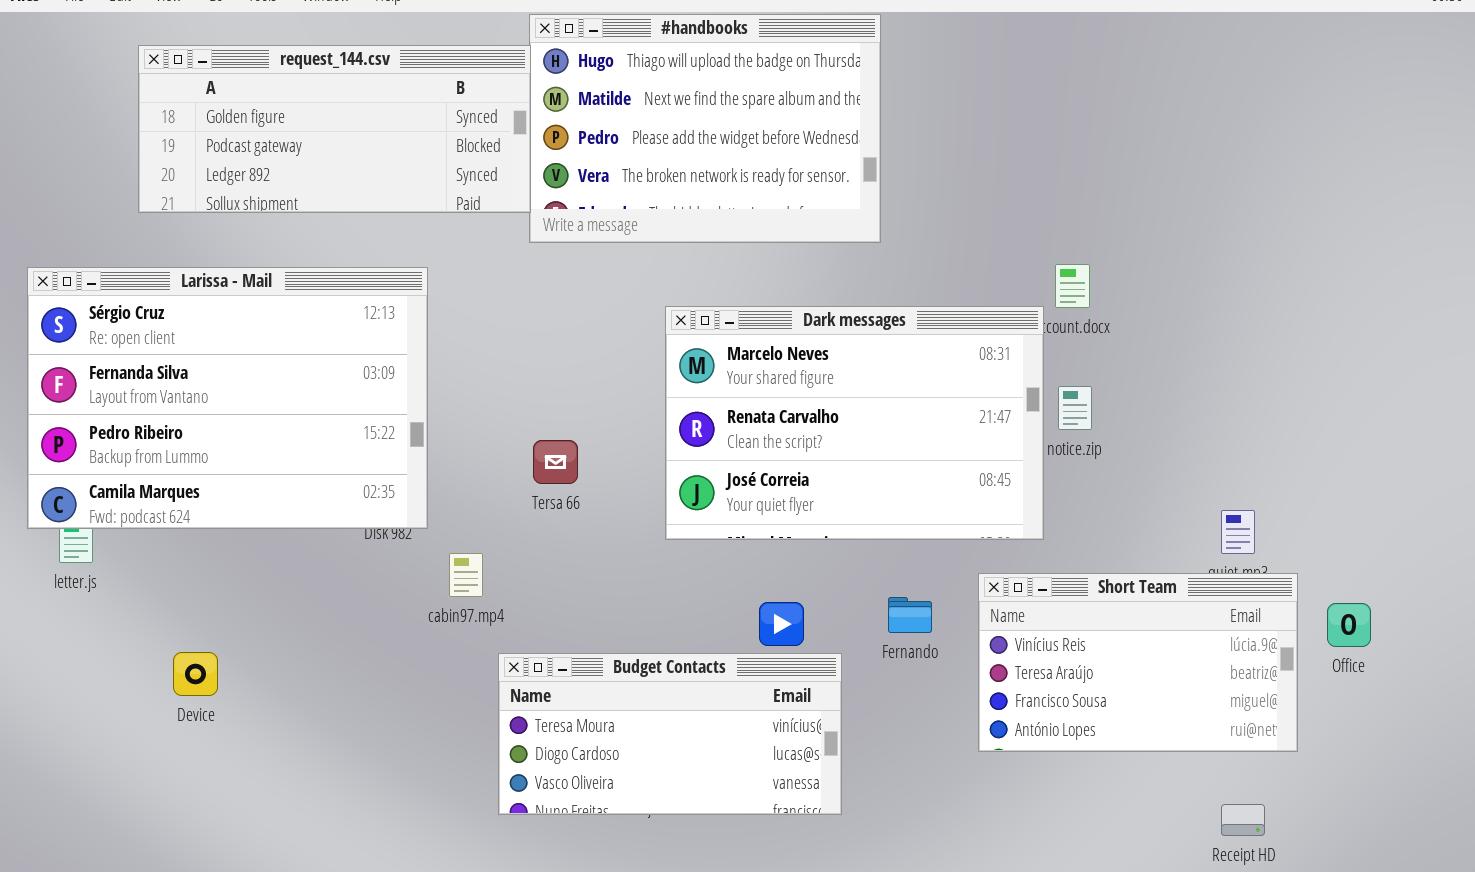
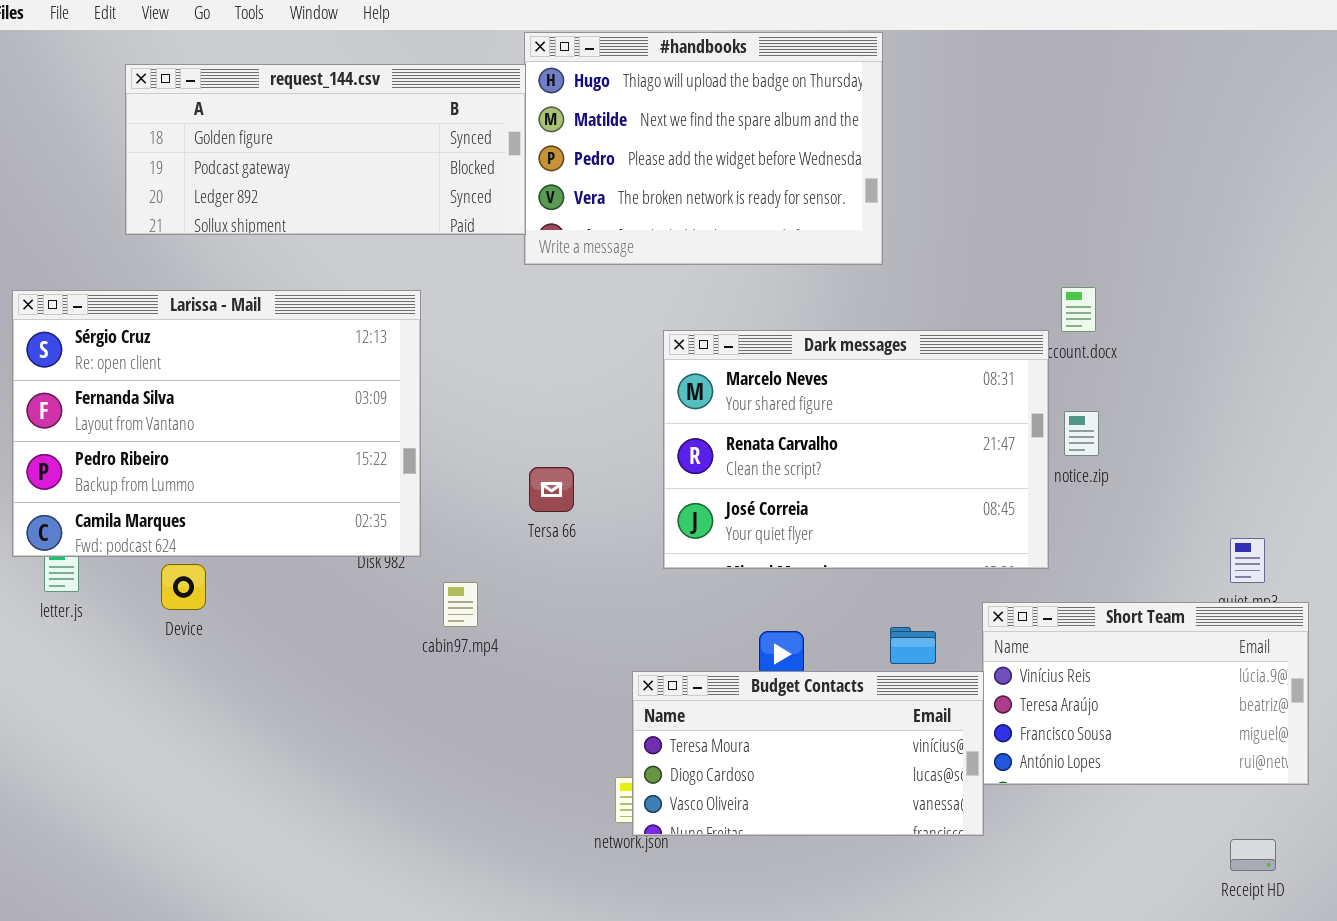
Device: [173,652,218,696] -> [161,564,206,610], moved
Budget Contacts: [498,653,842,815] -> [632,671,984,836], moved

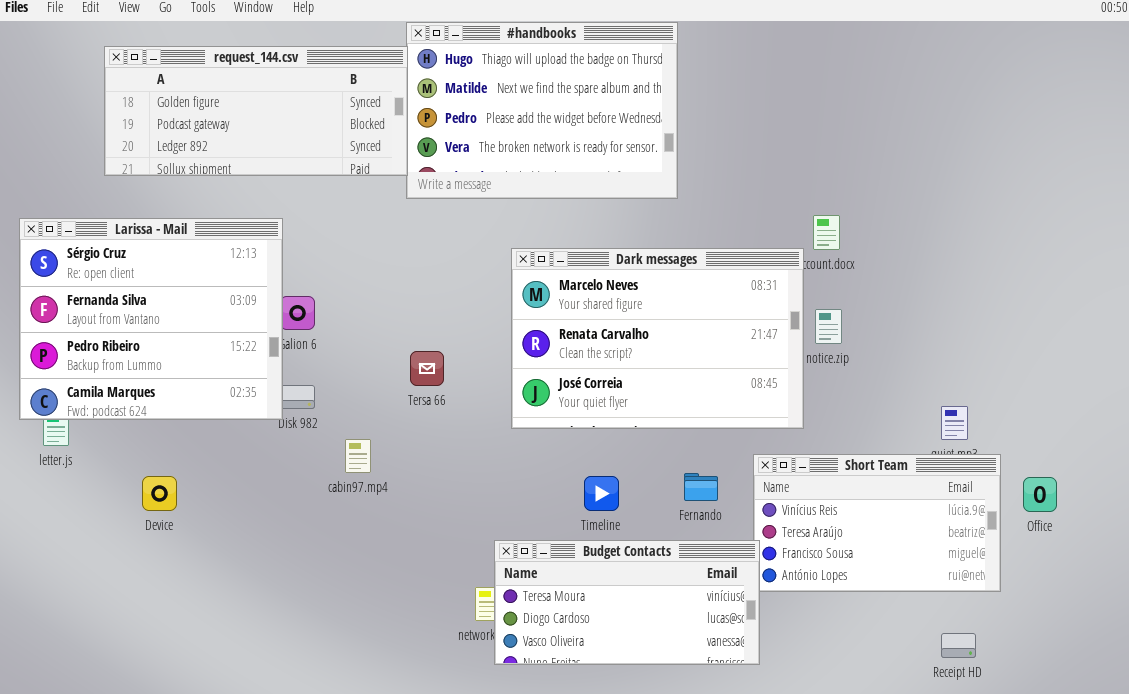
Larissa - Mail: [12,290,421,557] -> [19,218,283,420], resized
Device: [161,564,206,610] -> [142,476,177,511], moved
Budget Contacts: [632,671,984,836] -> [494,540,760,665], moved

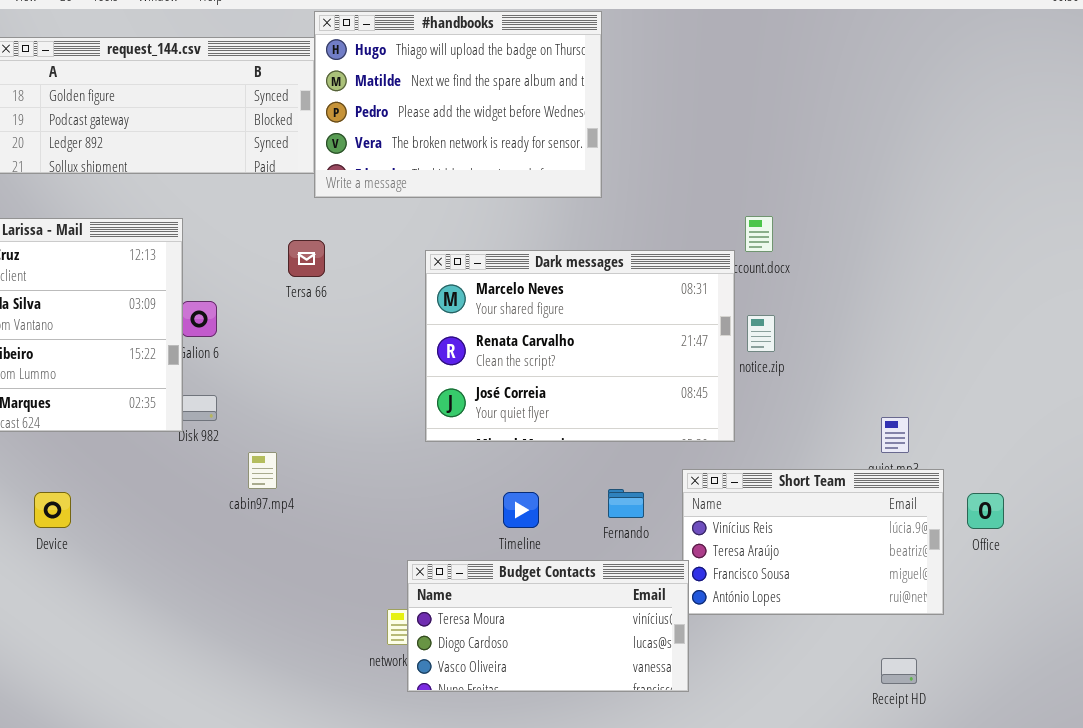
Tersa 66: [410,351,444,386] -> [288,240,325,277], moved

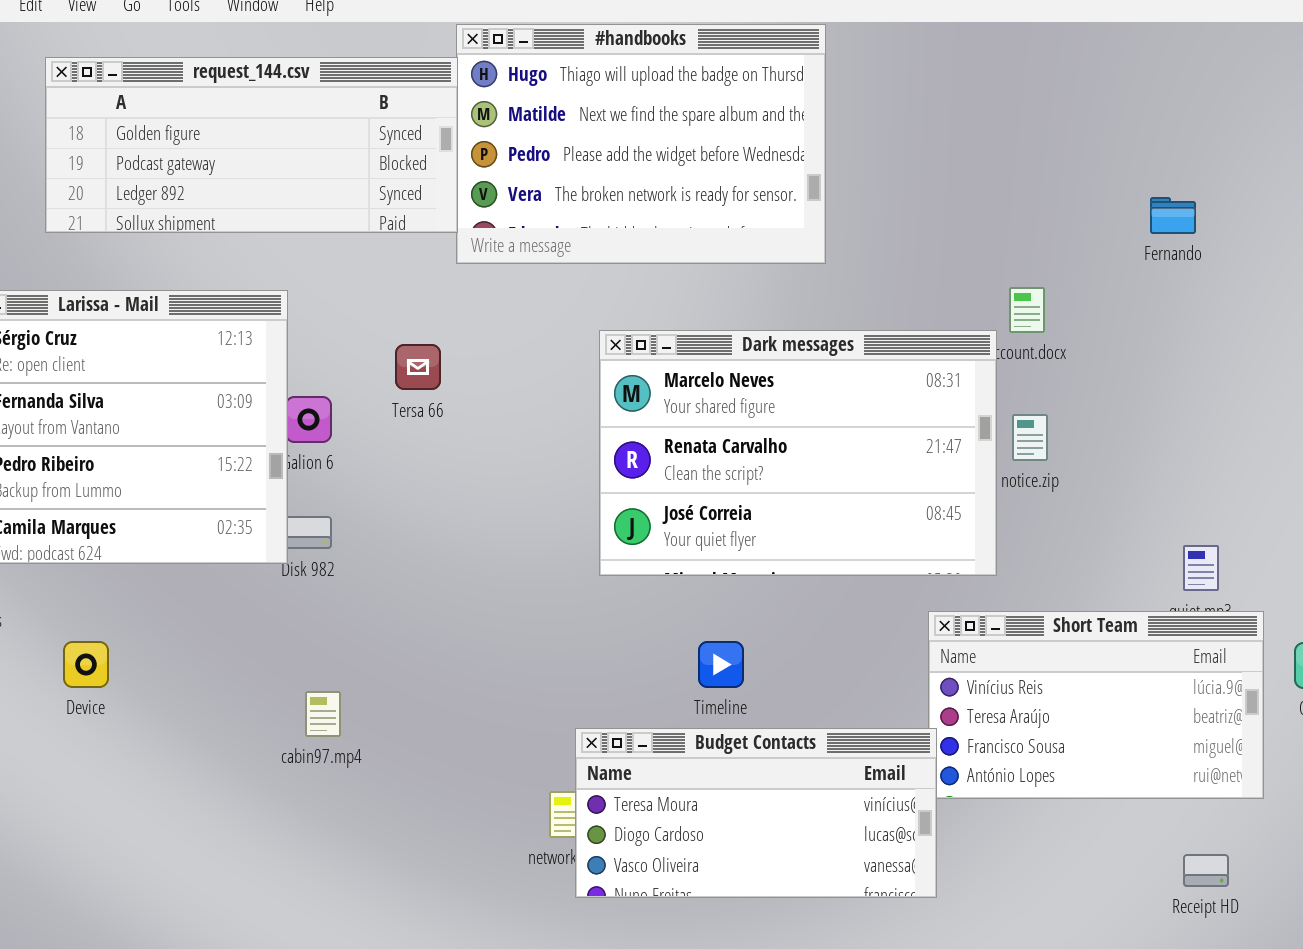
Tersa 66: [288,240,325,277] -> [395,344,441,390], moved
cabin97.mp4: [248,452,277,489] -> [305,691,341,737], moved
Fernando: [608,489,644,518] -> [1150,197,1196,234], moved
Device: [34,492,71,528] -> [63,641,109,688], moved

